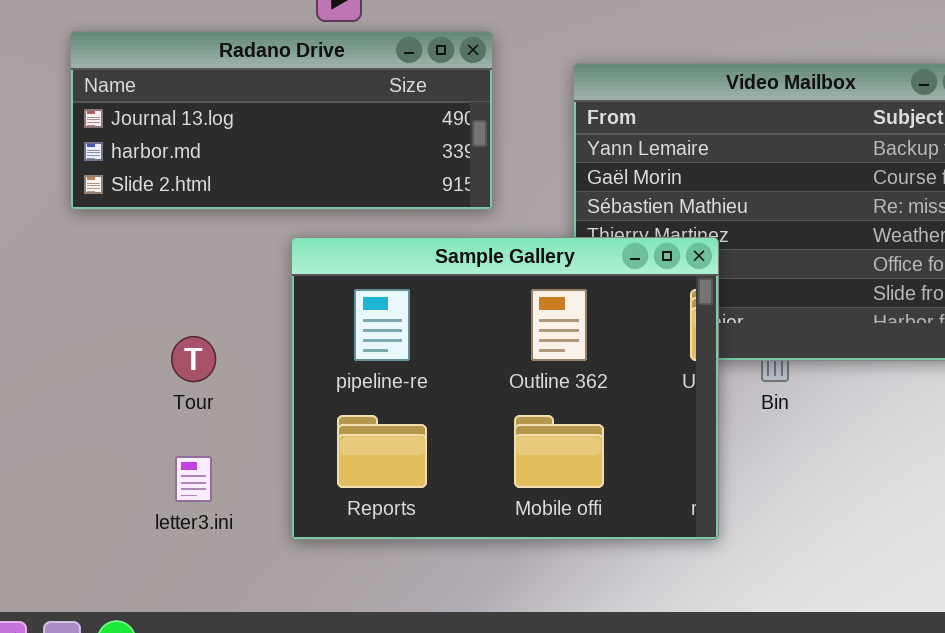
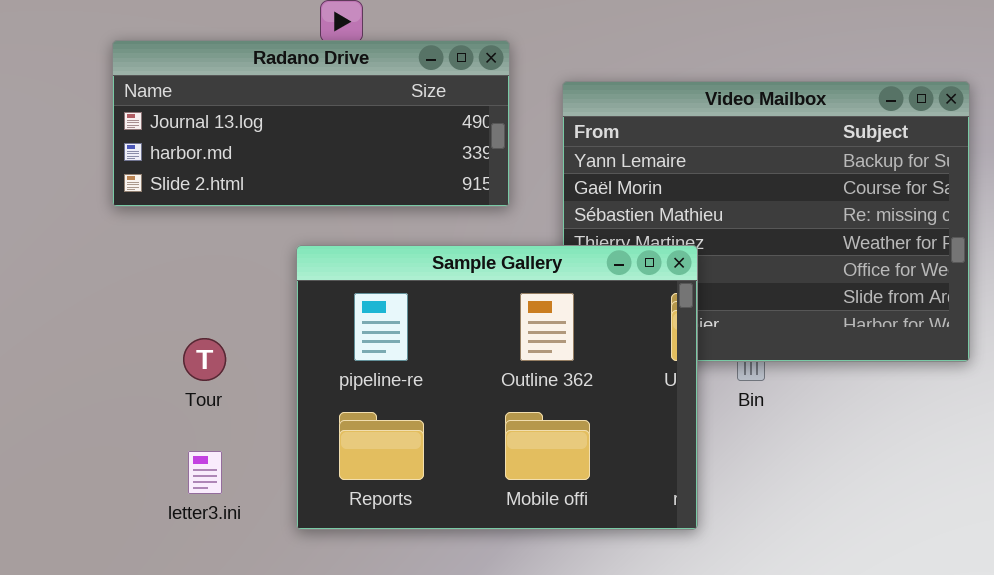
Radano Drive: [70,31,493,210] -> [112,40,510,207], moved

